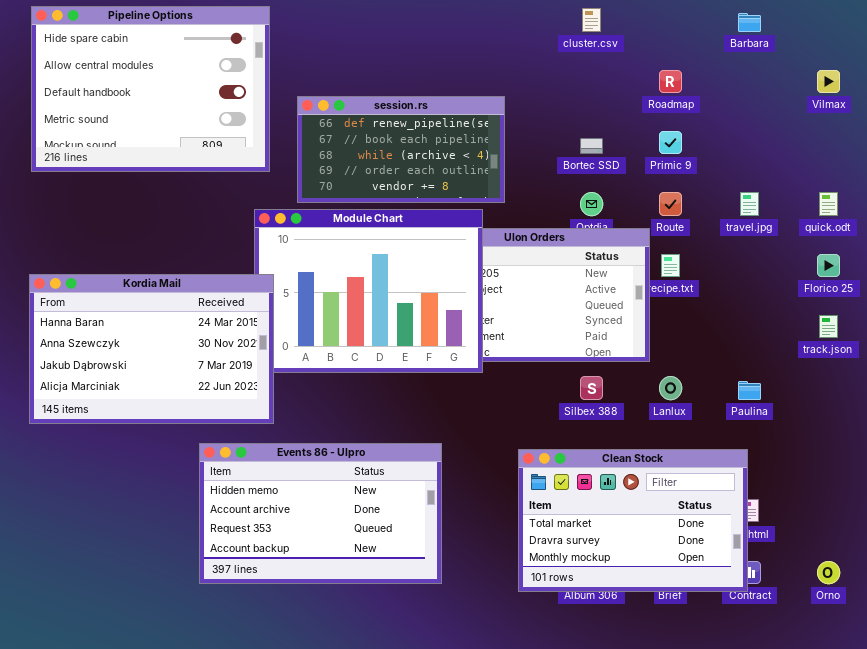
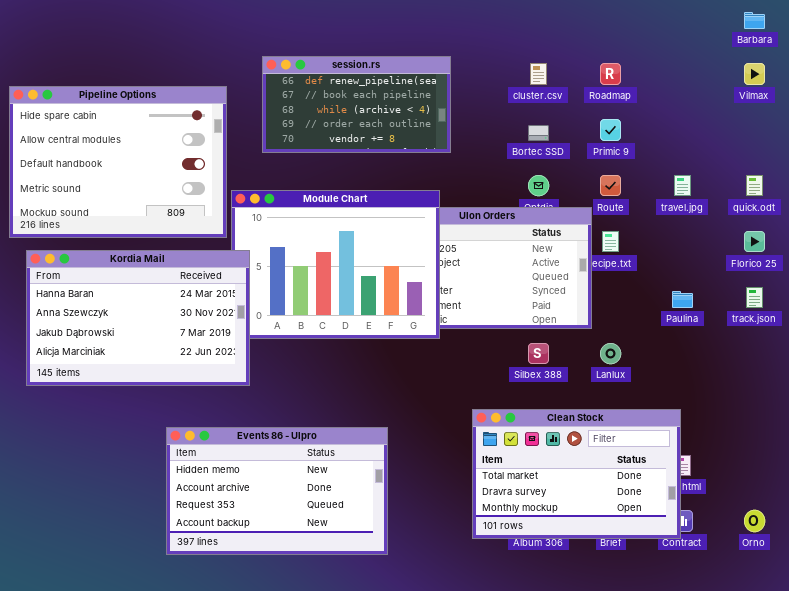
Pipeline Options: [31,6,270,172] -> [9,86,227,238], moved
cluster.csv: [582,8,601,32] -> [530,63,547,85], moved
Barbara: [738,13,761,32] -> [744,12,765,29], moved
session.rs: [297,96,505,203] -> [262,56,451,153], moved
Paulina: [738,381,761,400] -> [672,291,693,308], moved
Events 86 - Ulpro: [199,443,442,584] -> [166,427,388,555], moved

